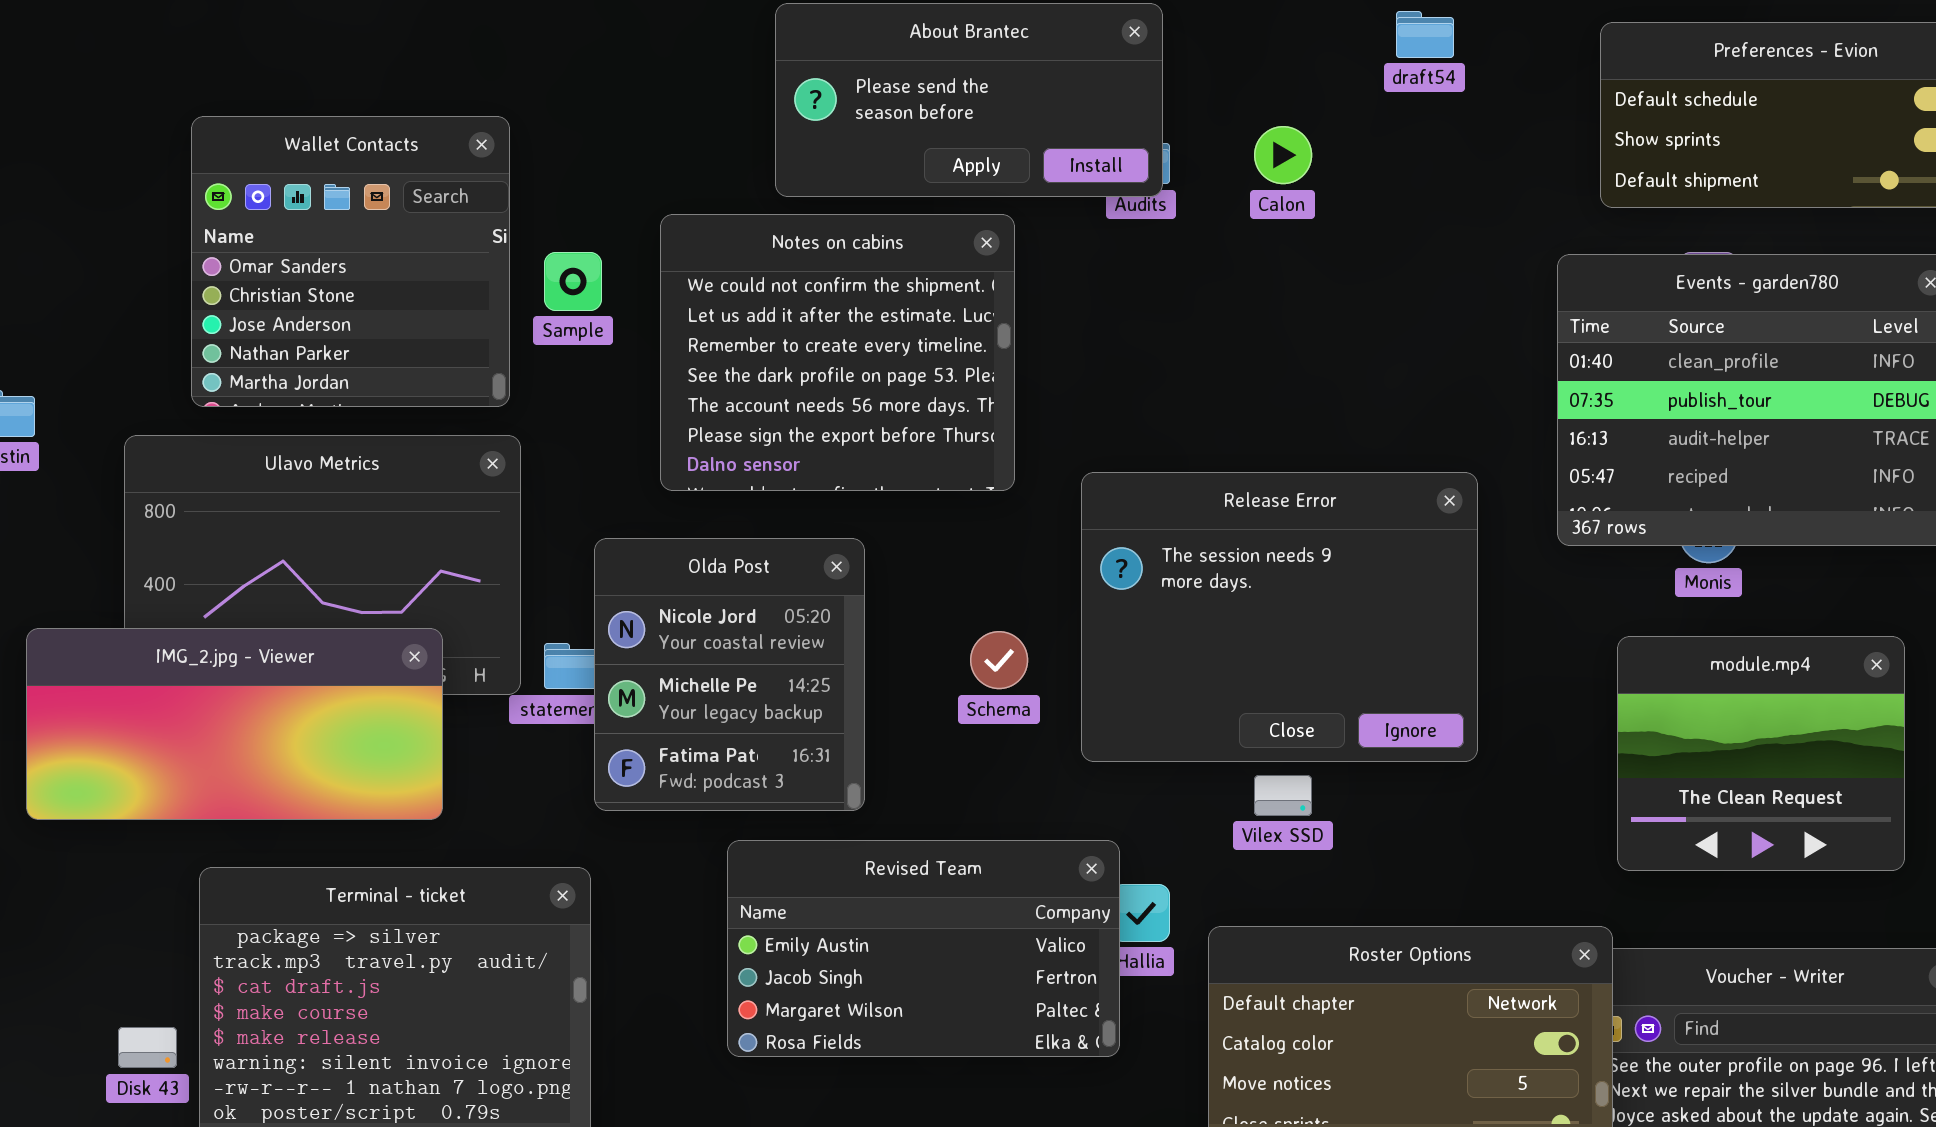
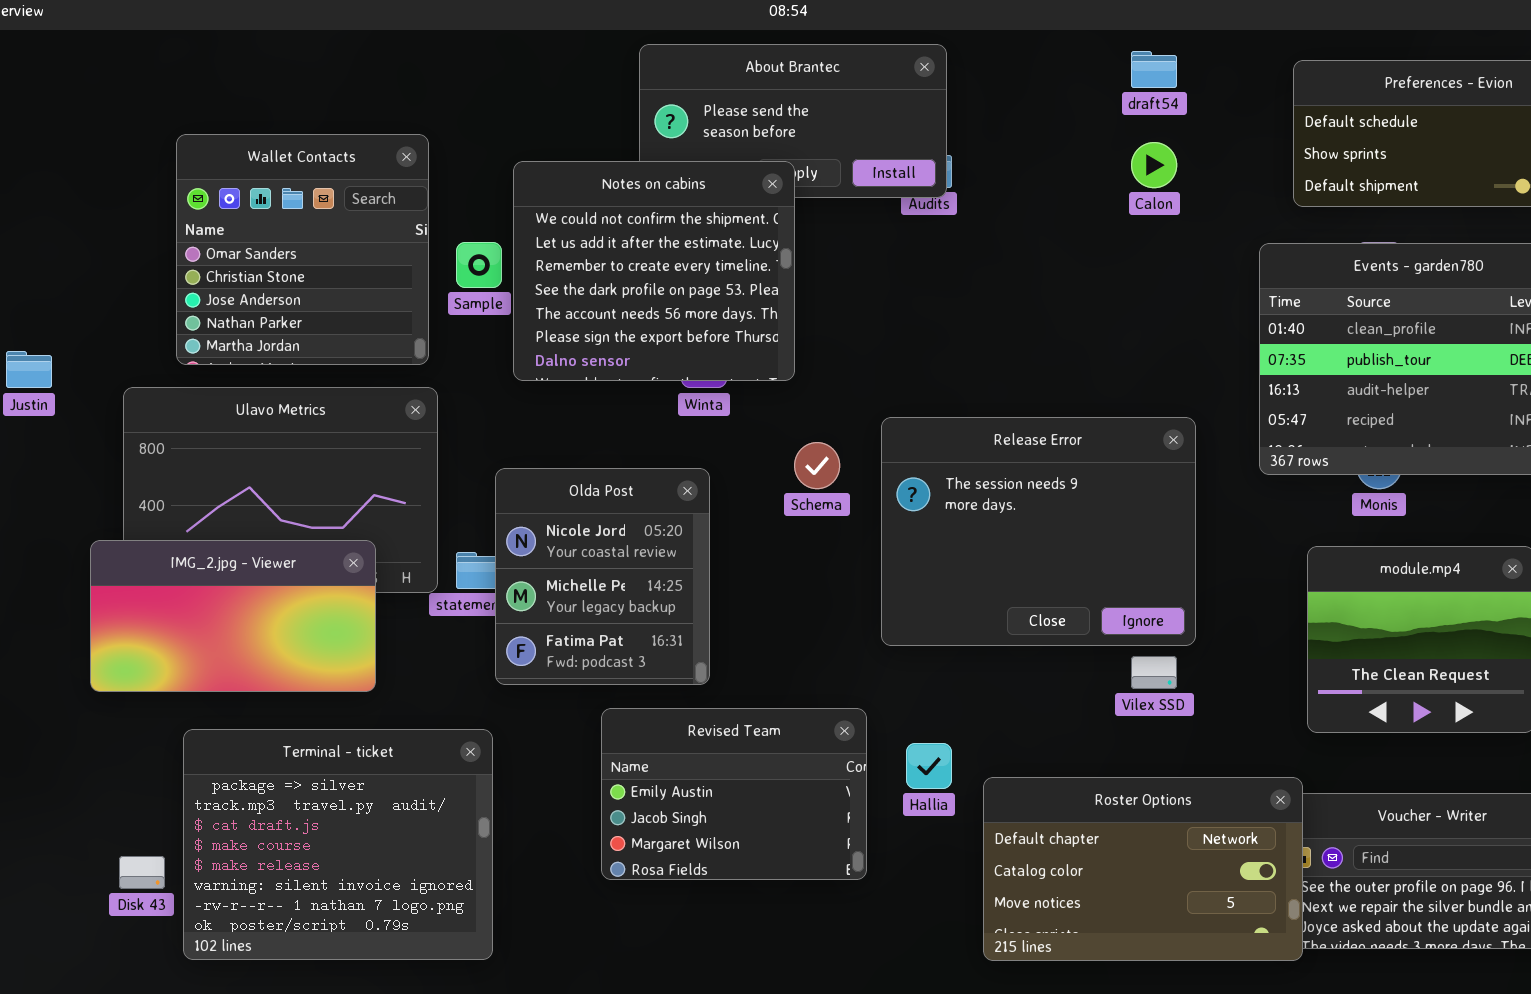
Calon: [1254,126,1312,184] -> [1131,142,1177,188], moved
Notes on cabins: [660,214,1015,491] -> [513,161,795,381], moved
IMG_2.jpg - Viewer: [26,628,443,820] -> [90,540,376,692], resized
Schema: [970,631,1028,689] -> [794,442,840,489], moved
Vilex SSD: [1254,775,1312,816] -> [1131,656,1177,689], moved
Revised Team: [727,840,1120,1057] -> [601,708,867,880], resized

